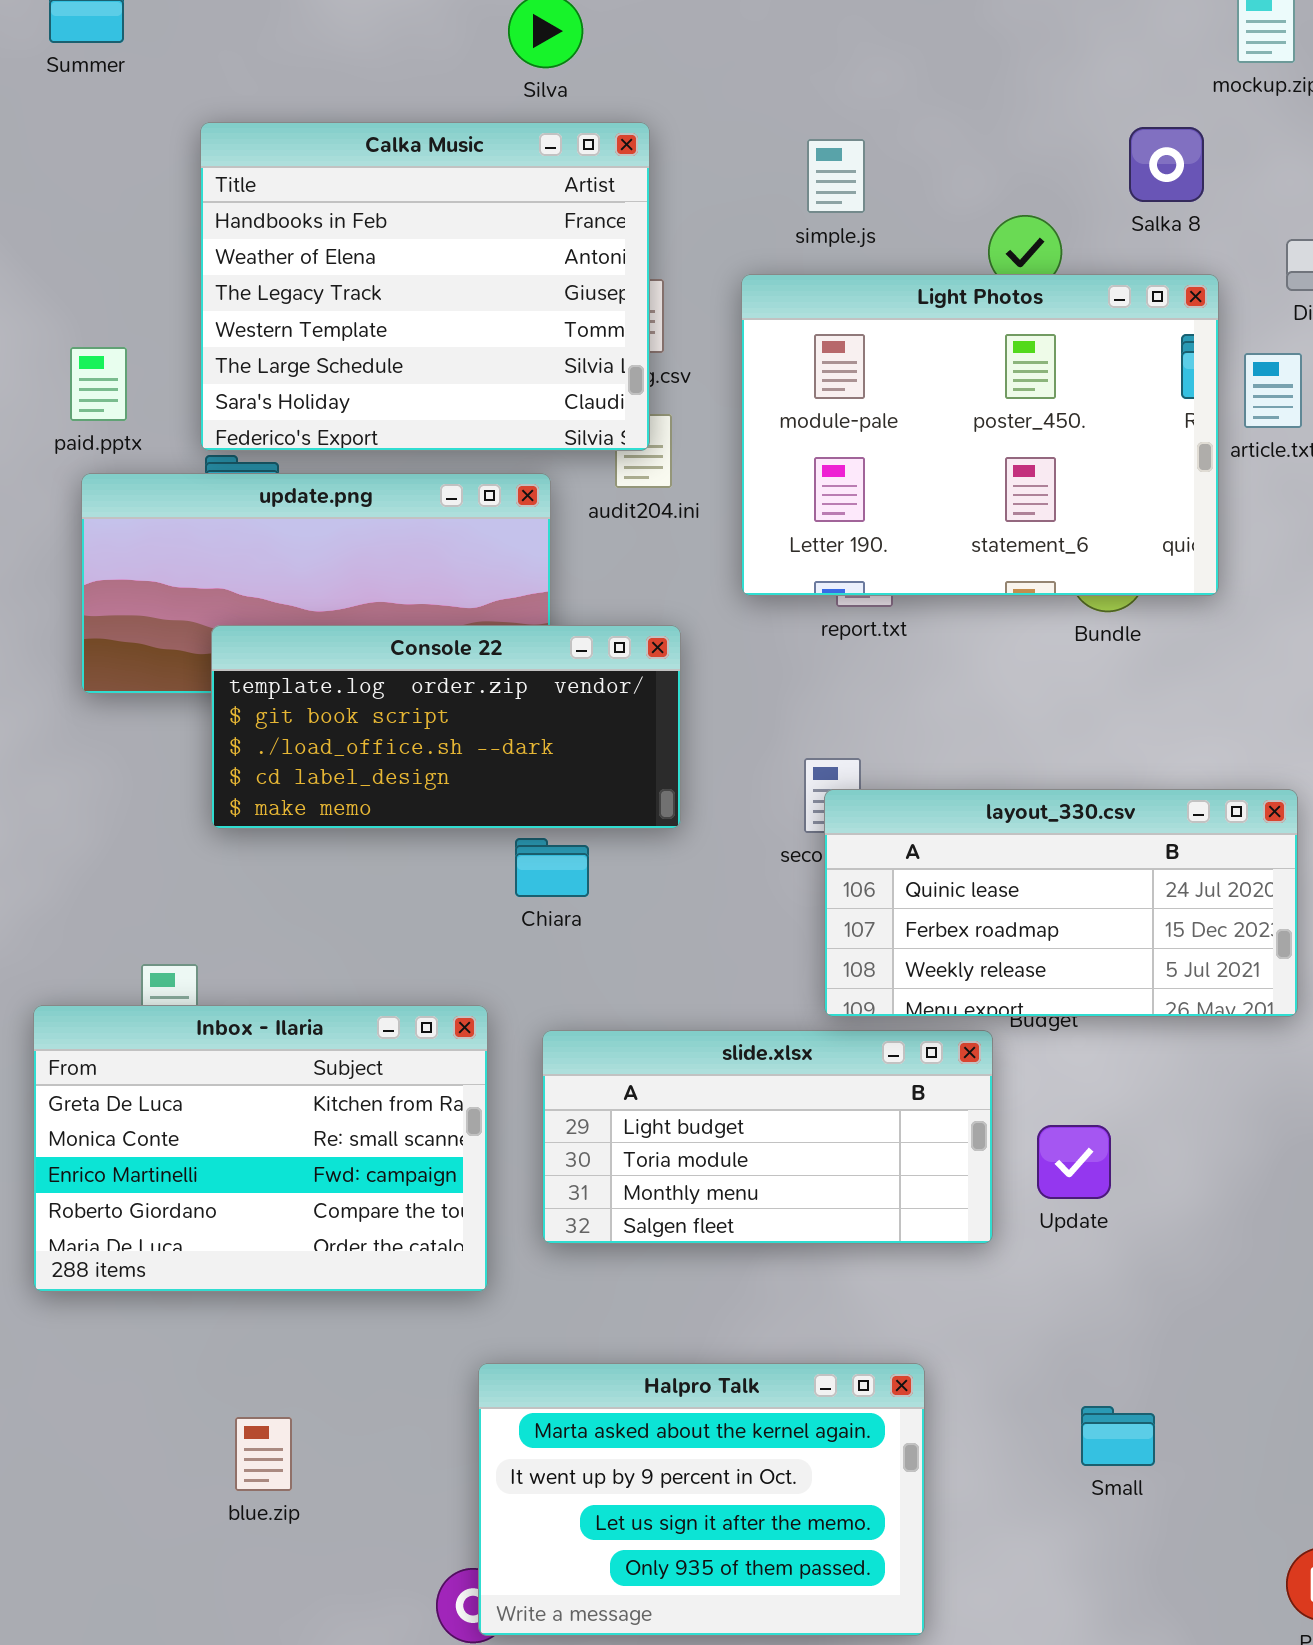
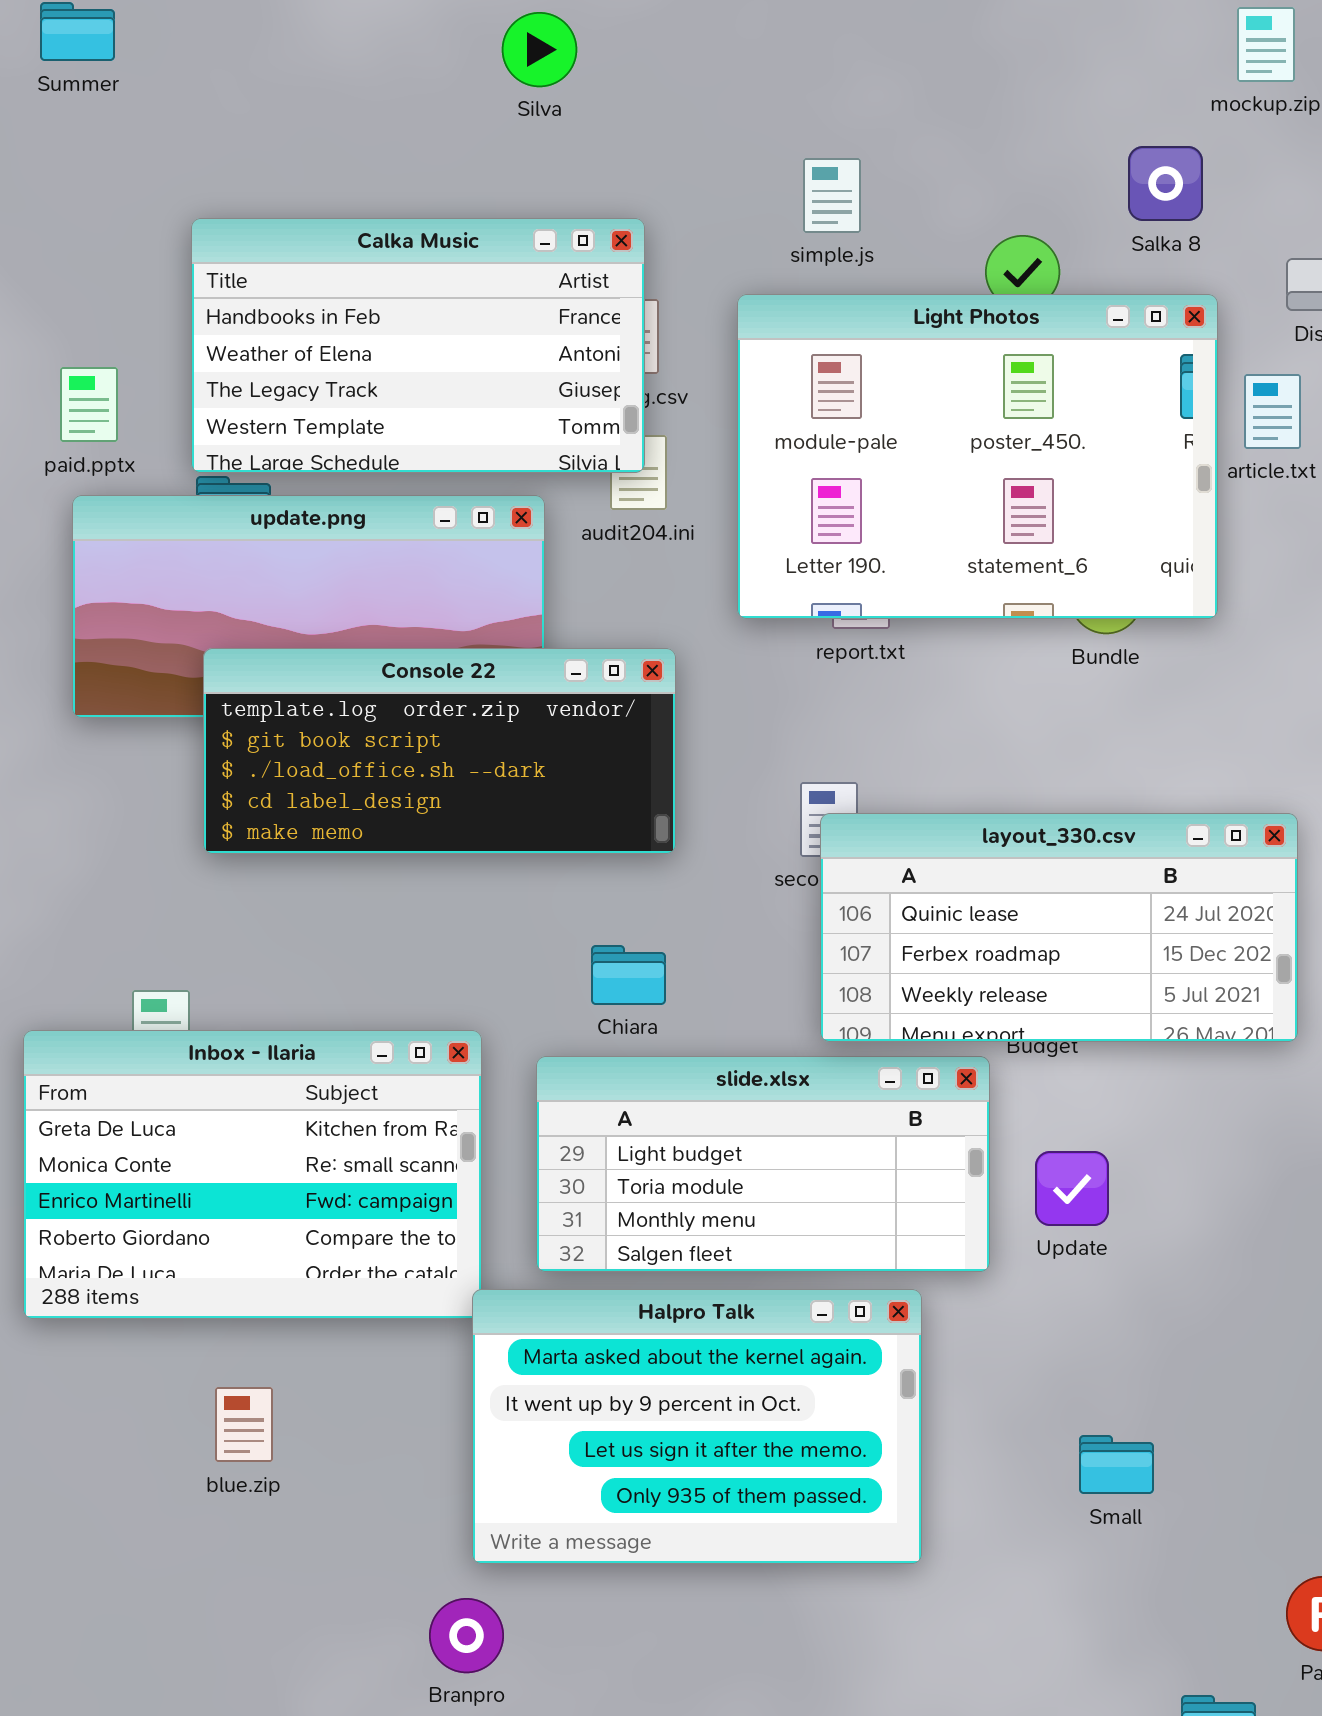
Calka Music: [200,122,650,451] -> [191,218,645,473], resized
Chiara: [515,838,589,897] -> [591,945,666,1005], moved
Halpro Talk: [478,1363,925,1636] -> [472,1289,922,1564], moved
blue.zip: [235,1417,292,1491] -> [215,1387,273,1462], moved

